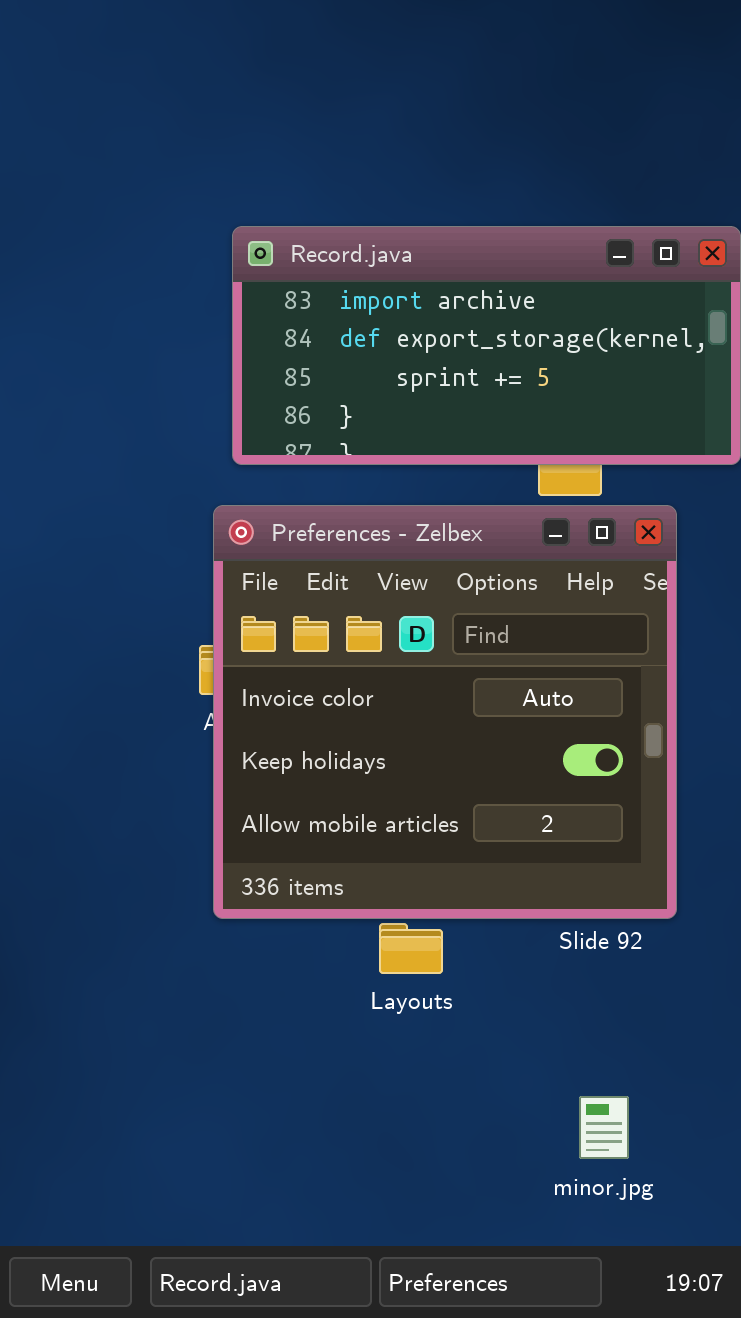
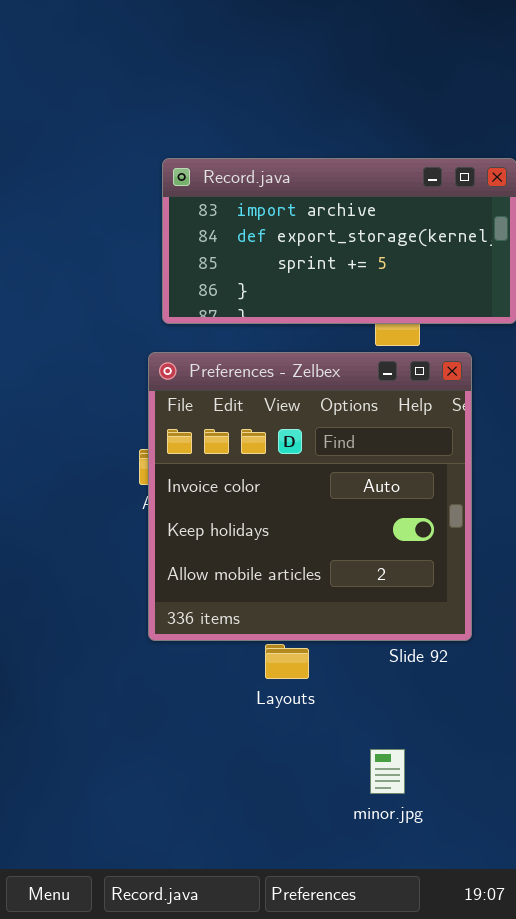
minor.jpg: [579,1096,629,1159] -> [370,749,405,794], moved

